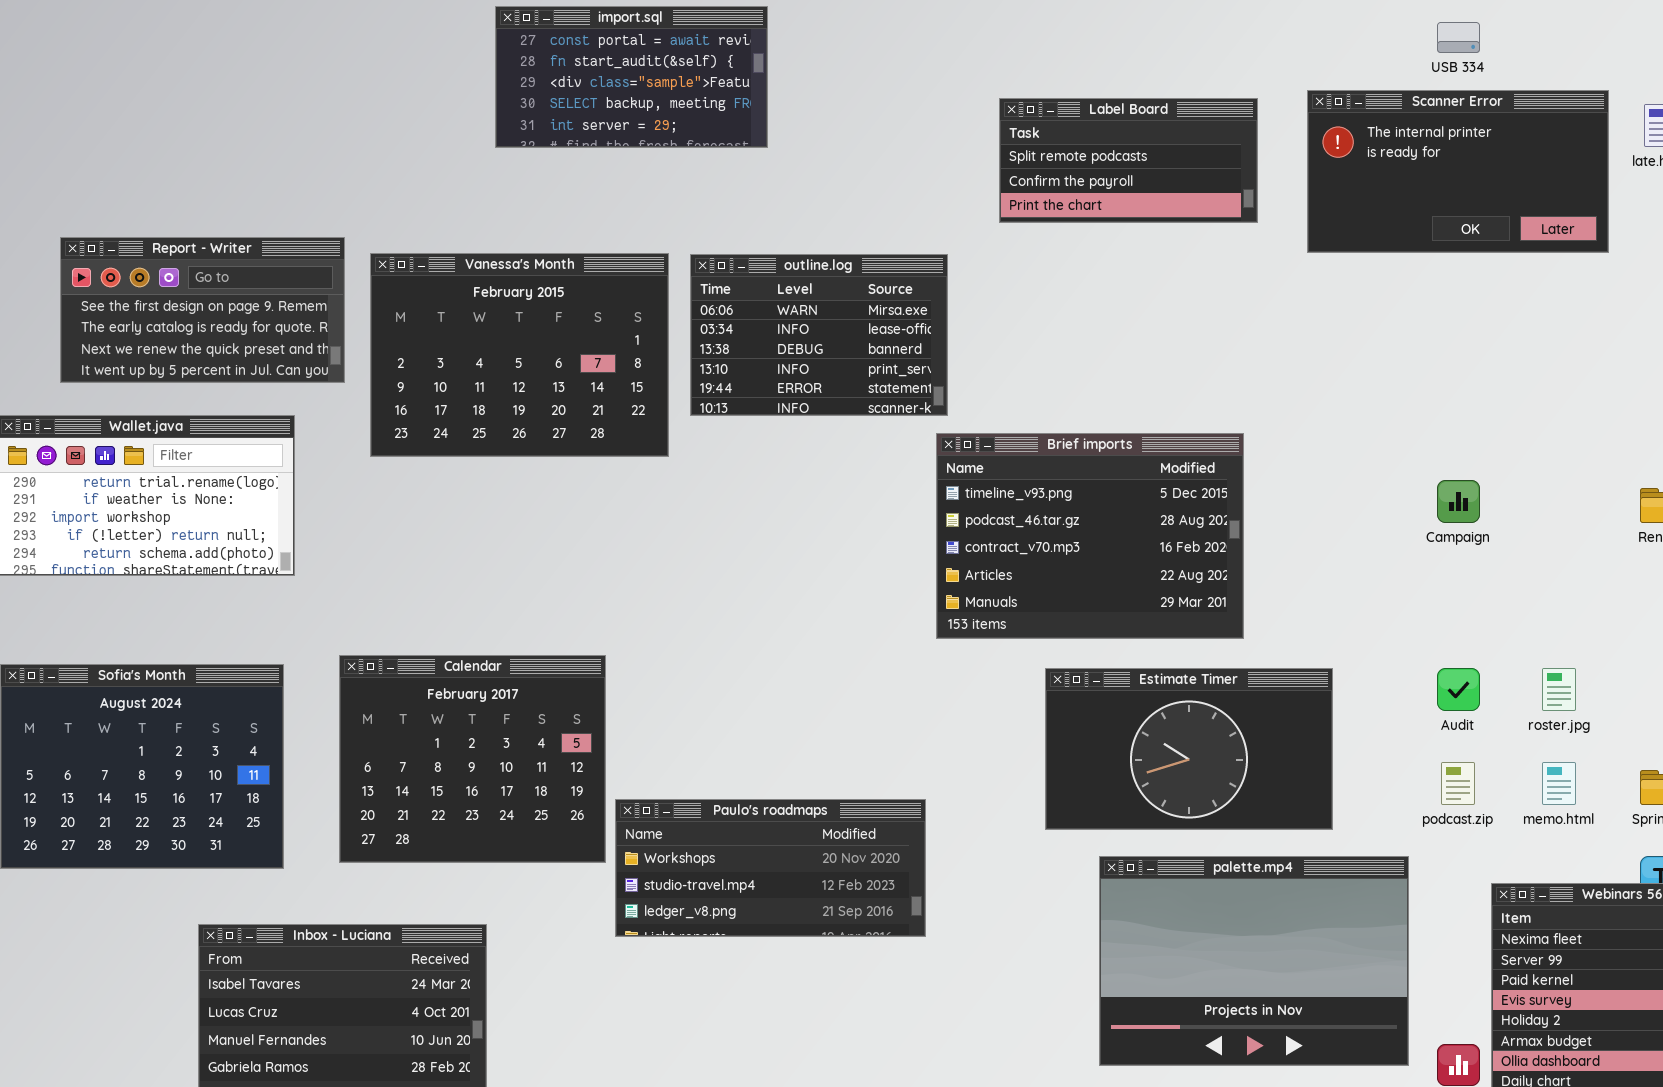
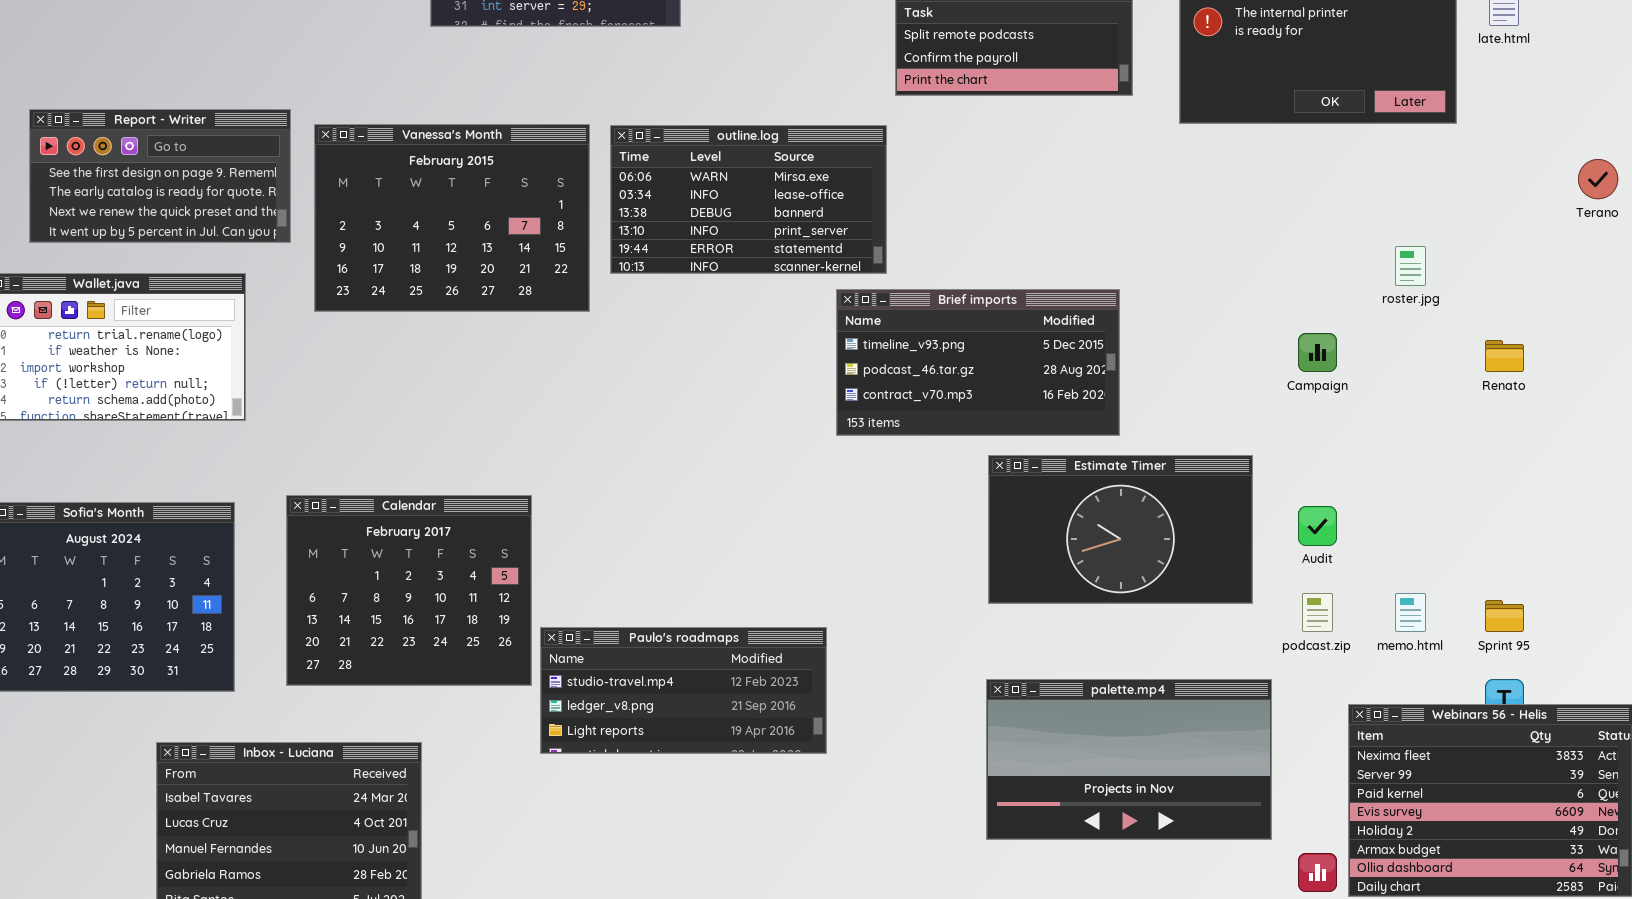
outline.log: [690,254,948,416] -> [610,125,887,274], resized
Brief imports: [936,433,1244,639] -> [836,289,1120,436], resized
Estimate Timer: [1045,668,1333,830] -> [988,455,1253,604], moved
roster.jpg: [1542,668,1576,711] -> [1395,246,1426,286], moved
Paulo's roadmaps: [615,799,926,937] -> [540,627,827,754], scrolled down 1 row
palette.mp4: [1099,856,1409,1066] -> [986,679,1272,840], resized

